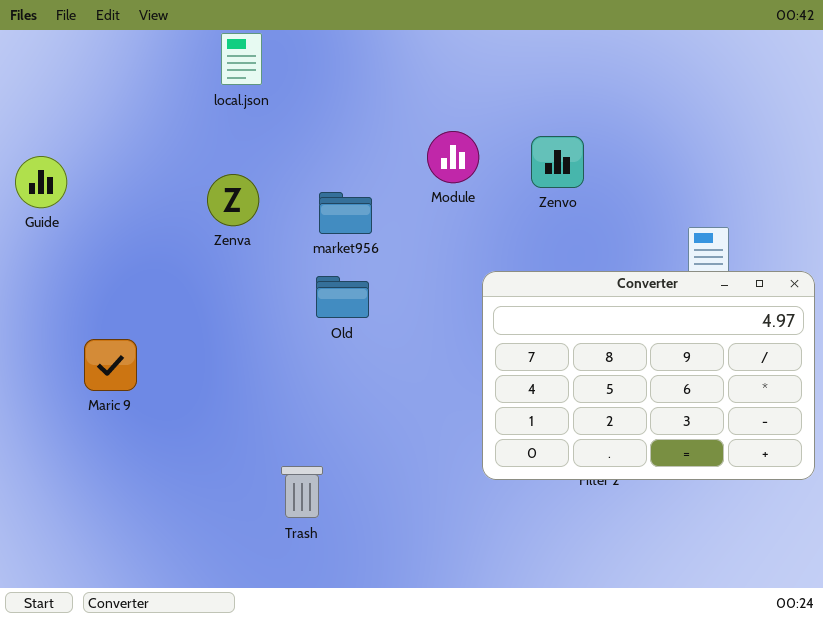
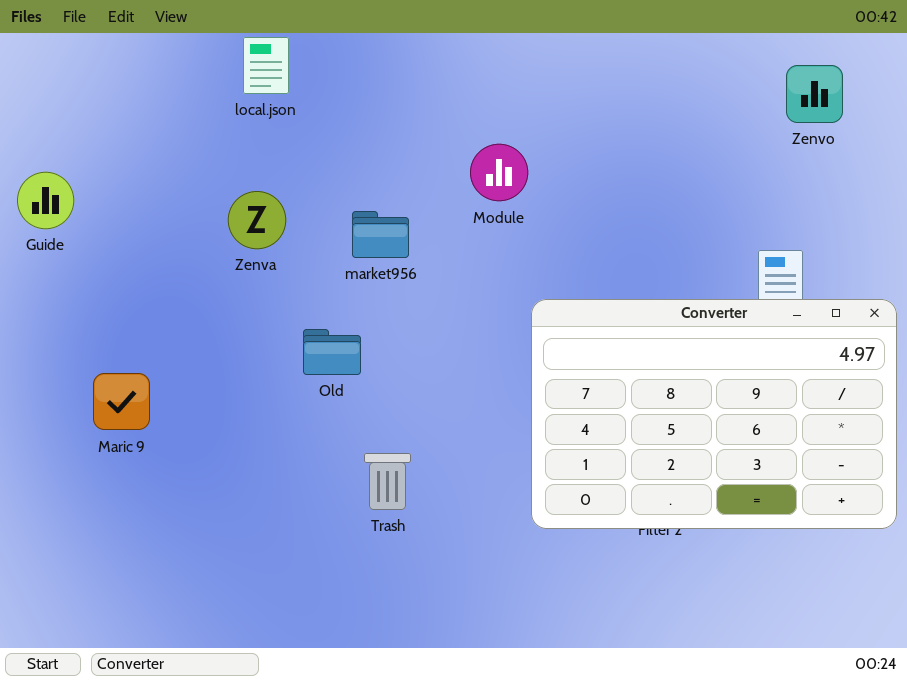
Zenvo: [531,136,584,188] -> [786,65,843,123], moved
Old: [316,276,369,318] -> [303,329,361,375], moved
Trash: [281,466,323,518] -> [364,453,411,510], moved

